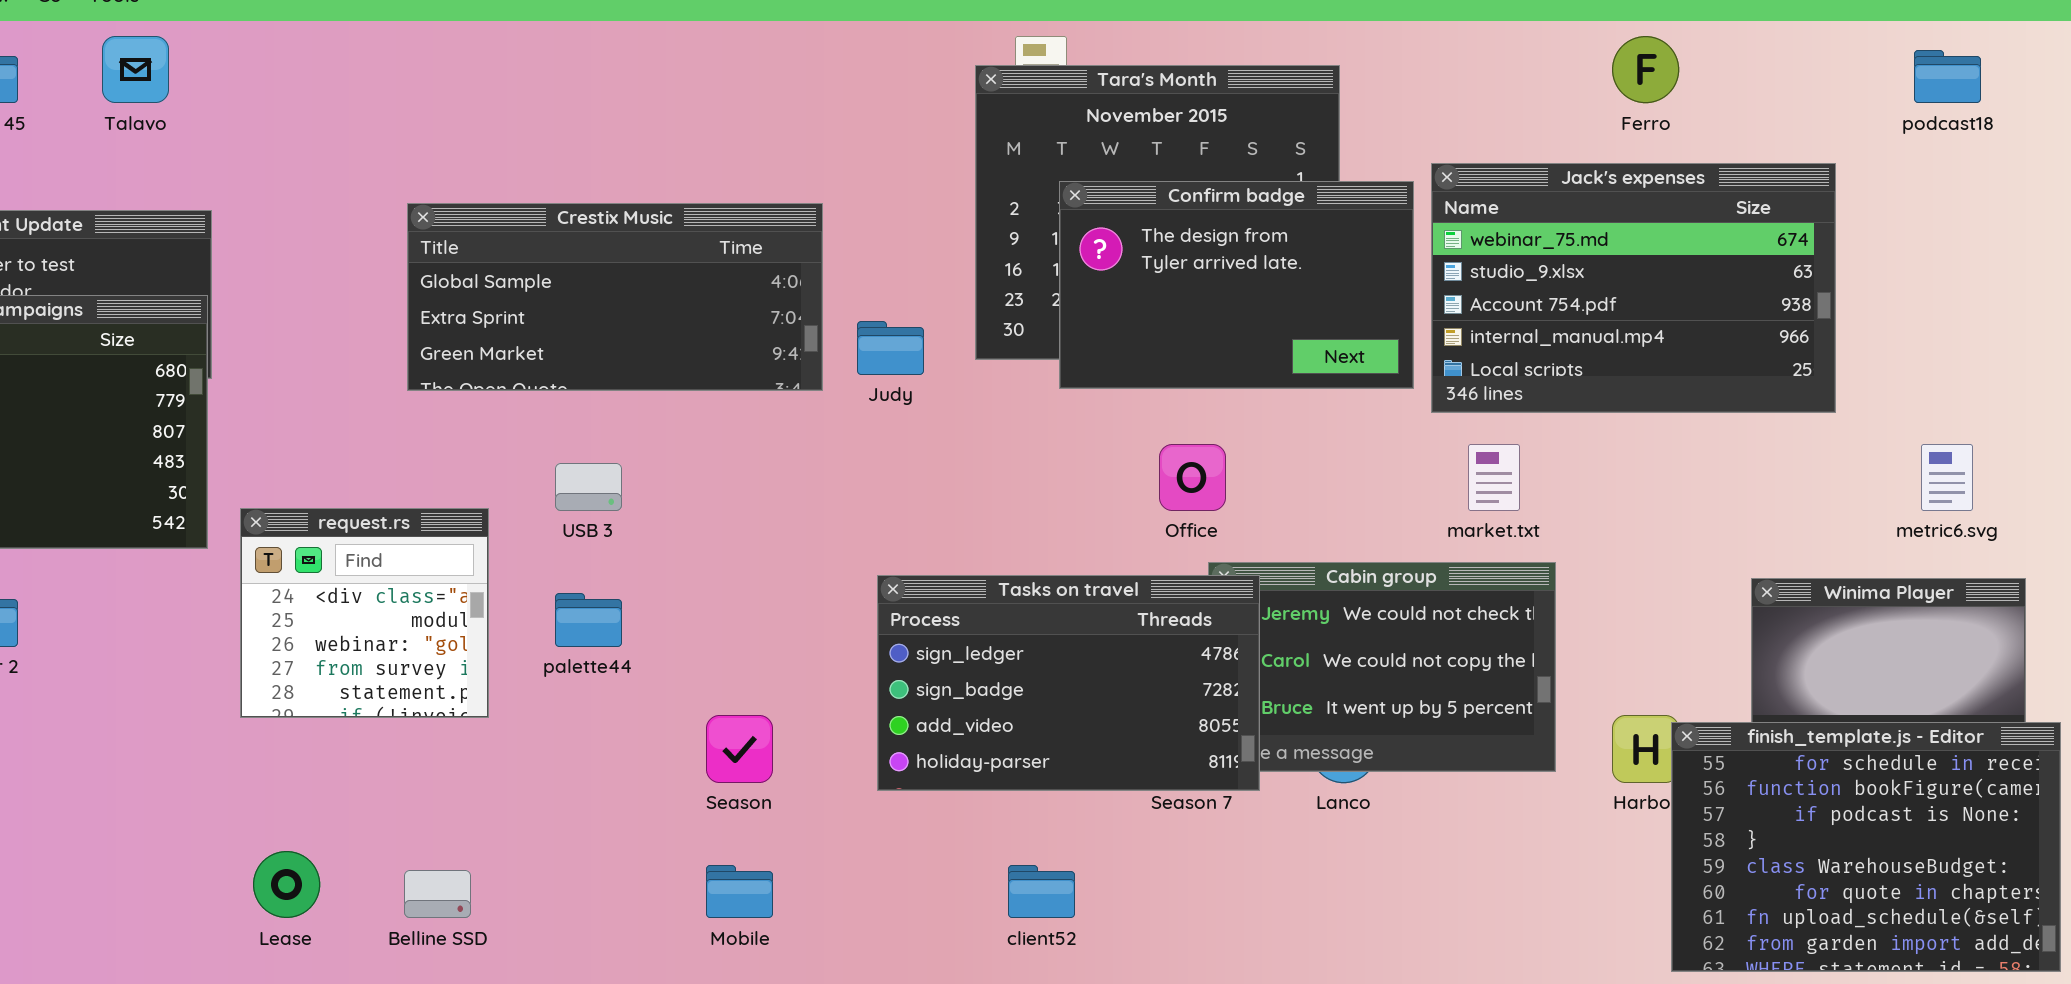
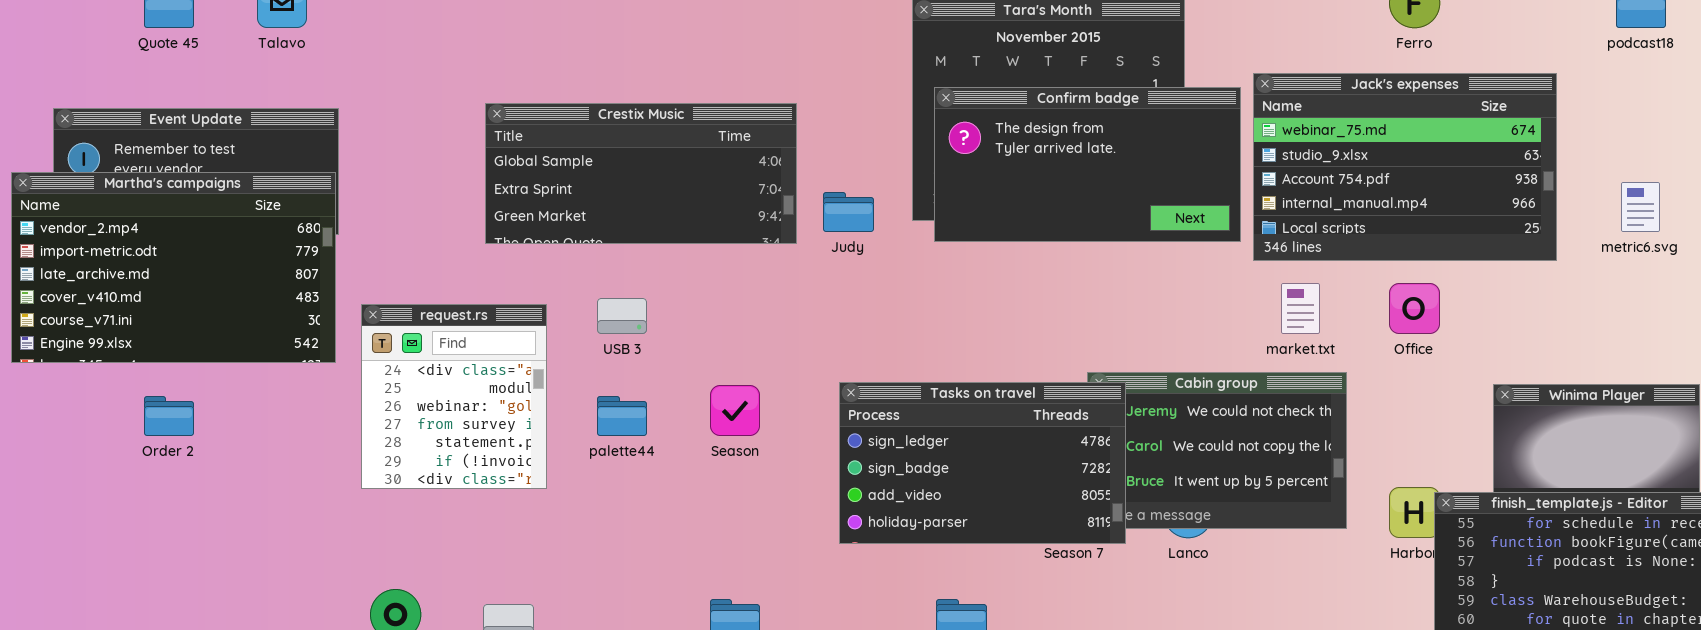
Confirm badge: [1059,181,1414,389] -> [934,87,1241,242], resized
Office: [1159,444,1226,511] -> [1389,283,1440,334], moved
metric6.svg: [1921,444,1973,511] -> [1621,182,1660,232], moved
request.rs: [240,508,489,718] -> [361,304,547,489], resized
Season: [706,715,773,783] -> [710,385,760,436], moved

